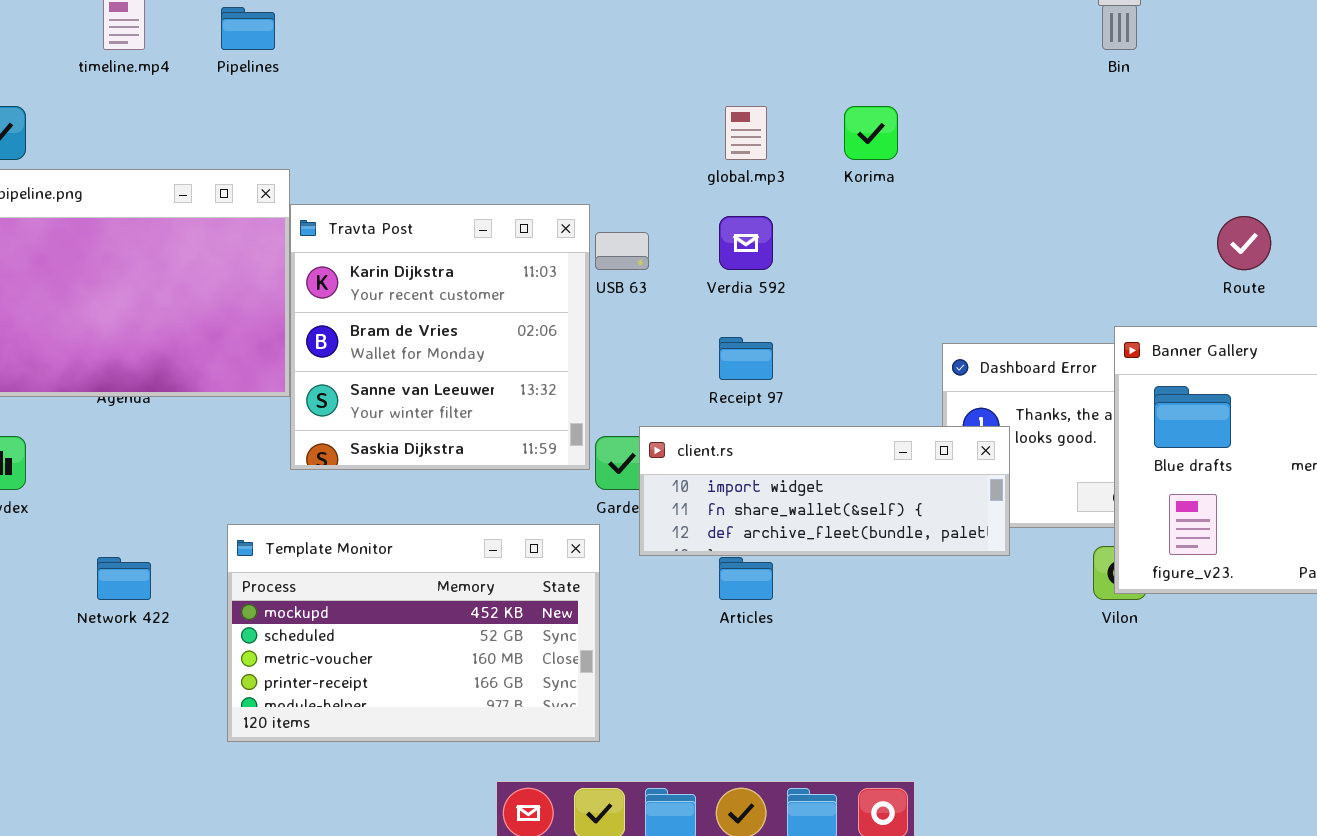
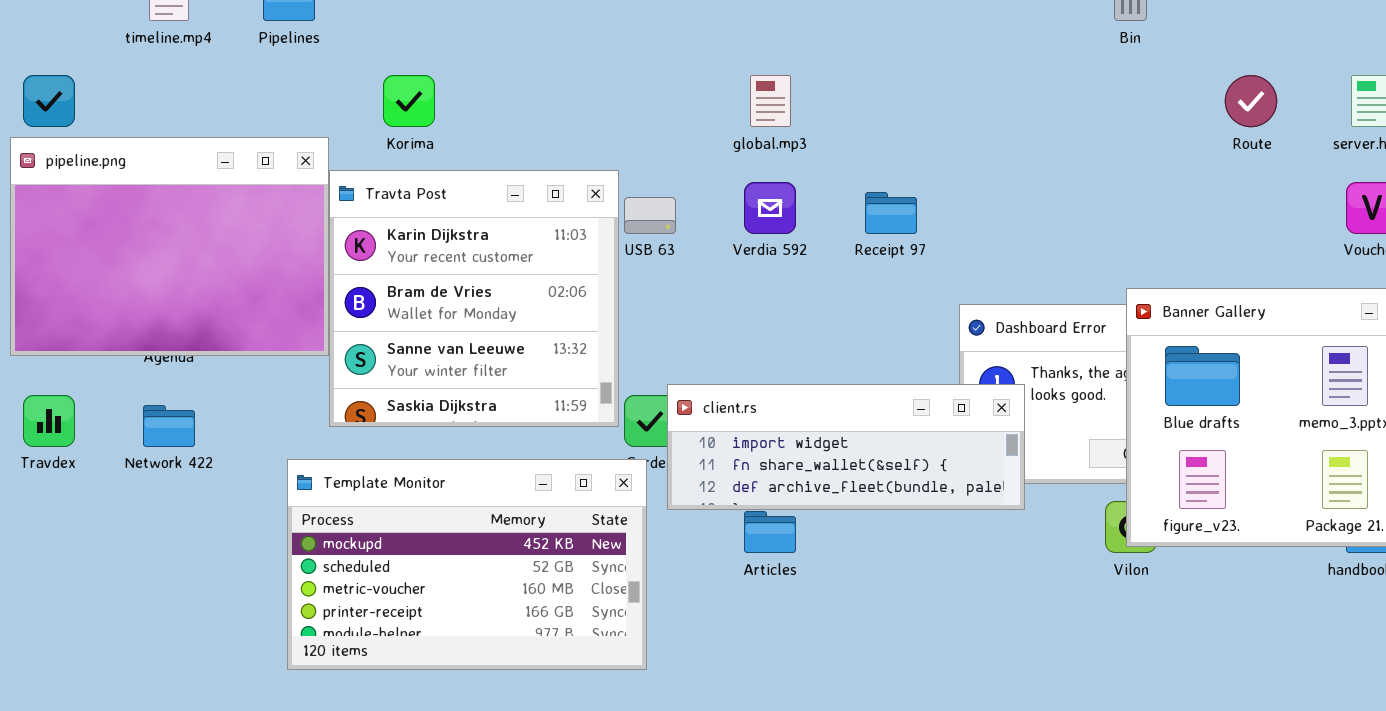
Korima: [844,106,898,160] -> [383,75,435,127], moved
Route: [1217,216,1271,270] -> [1225,75,1277,127], moved
Receipt 97: [719,337,773,380] -> [865,192,917,234], moved
Template Monitor: [227,524,600,742] -> [287,459,647,670], moved
Network 422: [97,557,151,600] -> [143,405,195,447], moved

